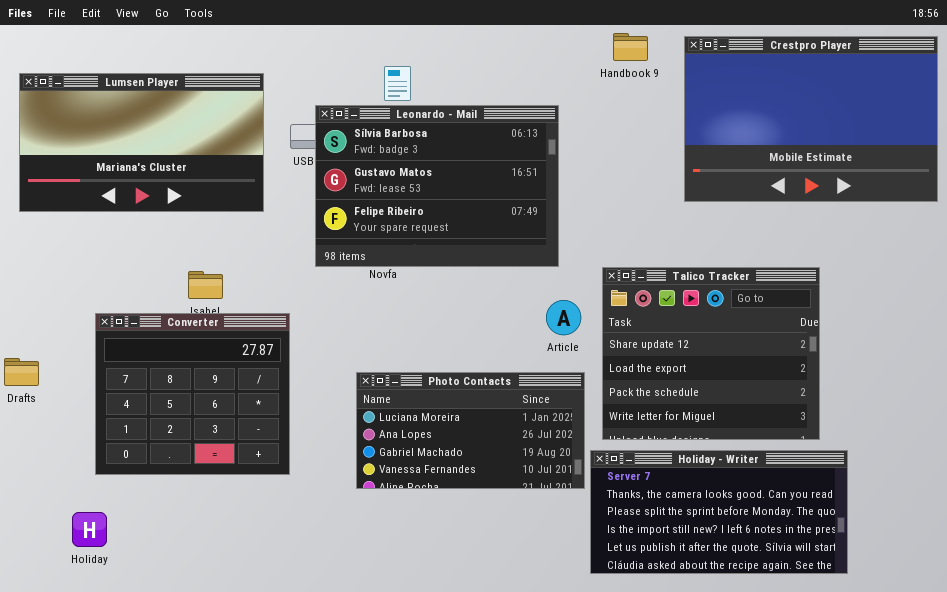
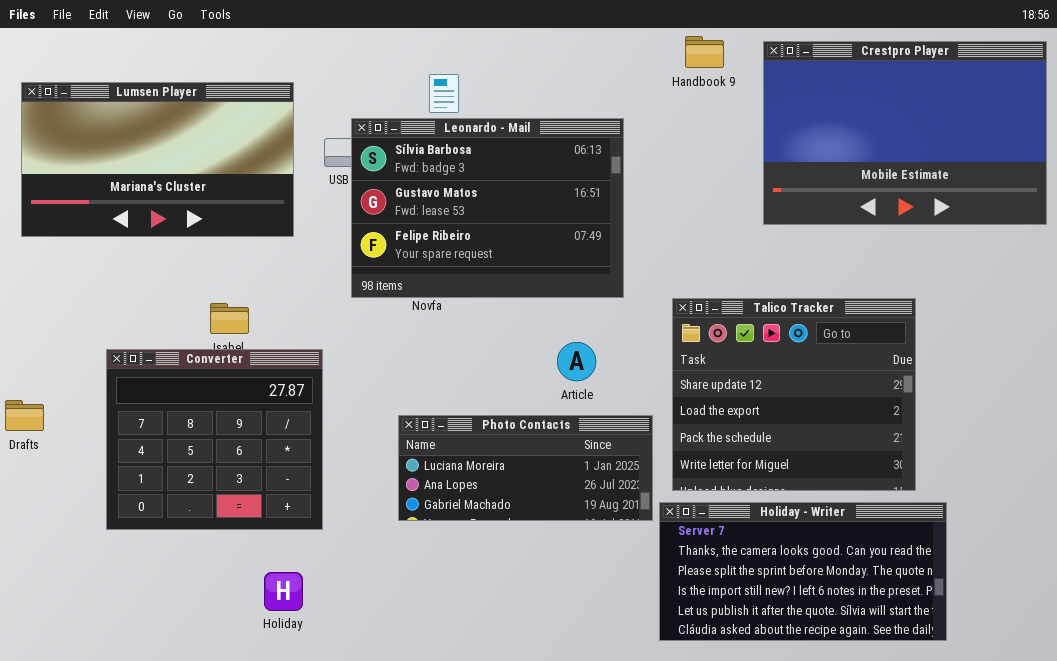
Article: [546,300,581,335] -> [557,342,596,381], moved
Photo Contacts: [356,372,585,489] -> [398,415,653,521], resized
Holiday: [72,512,107,547] -> [264,572,303,611], moved

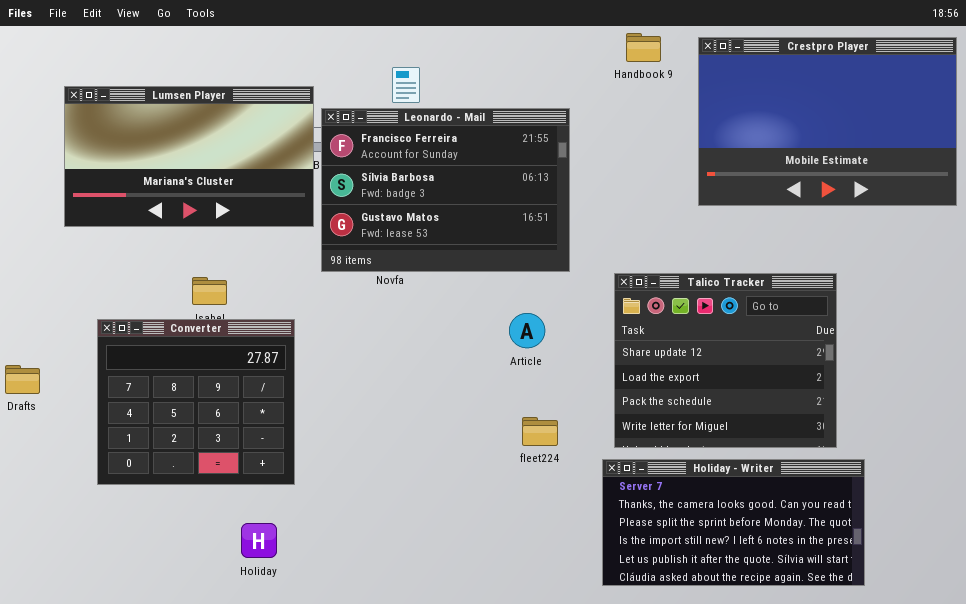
Lumsen Player: [21,82,294,237] -> [64,86,314,227], moved
Leonardo - Mail: [351,118,624,298] -> [321,108,570,272], scrolled up 1 row
Photo Contacts: [398,415,653,521] -> none, closed

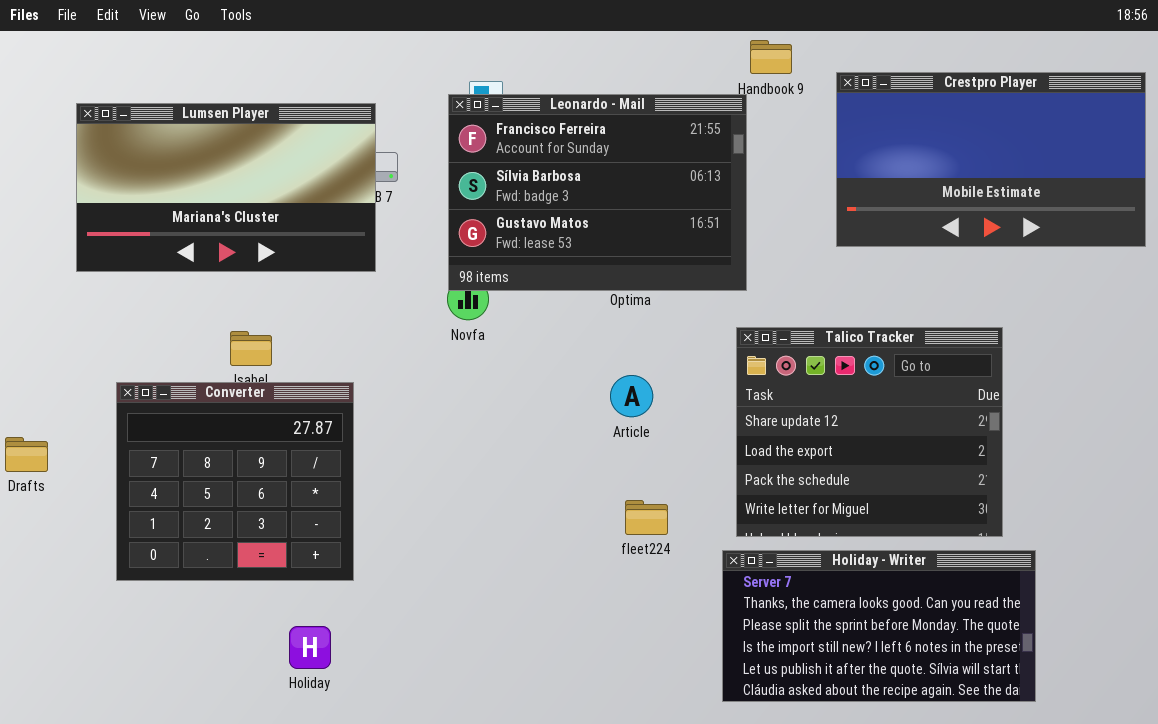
Crestpro Player: [698,37,957,206] -> [836,72,1146,247], resized
Leonardo - Mail: [321,108,570,272] -> [448,94,747,291], moved

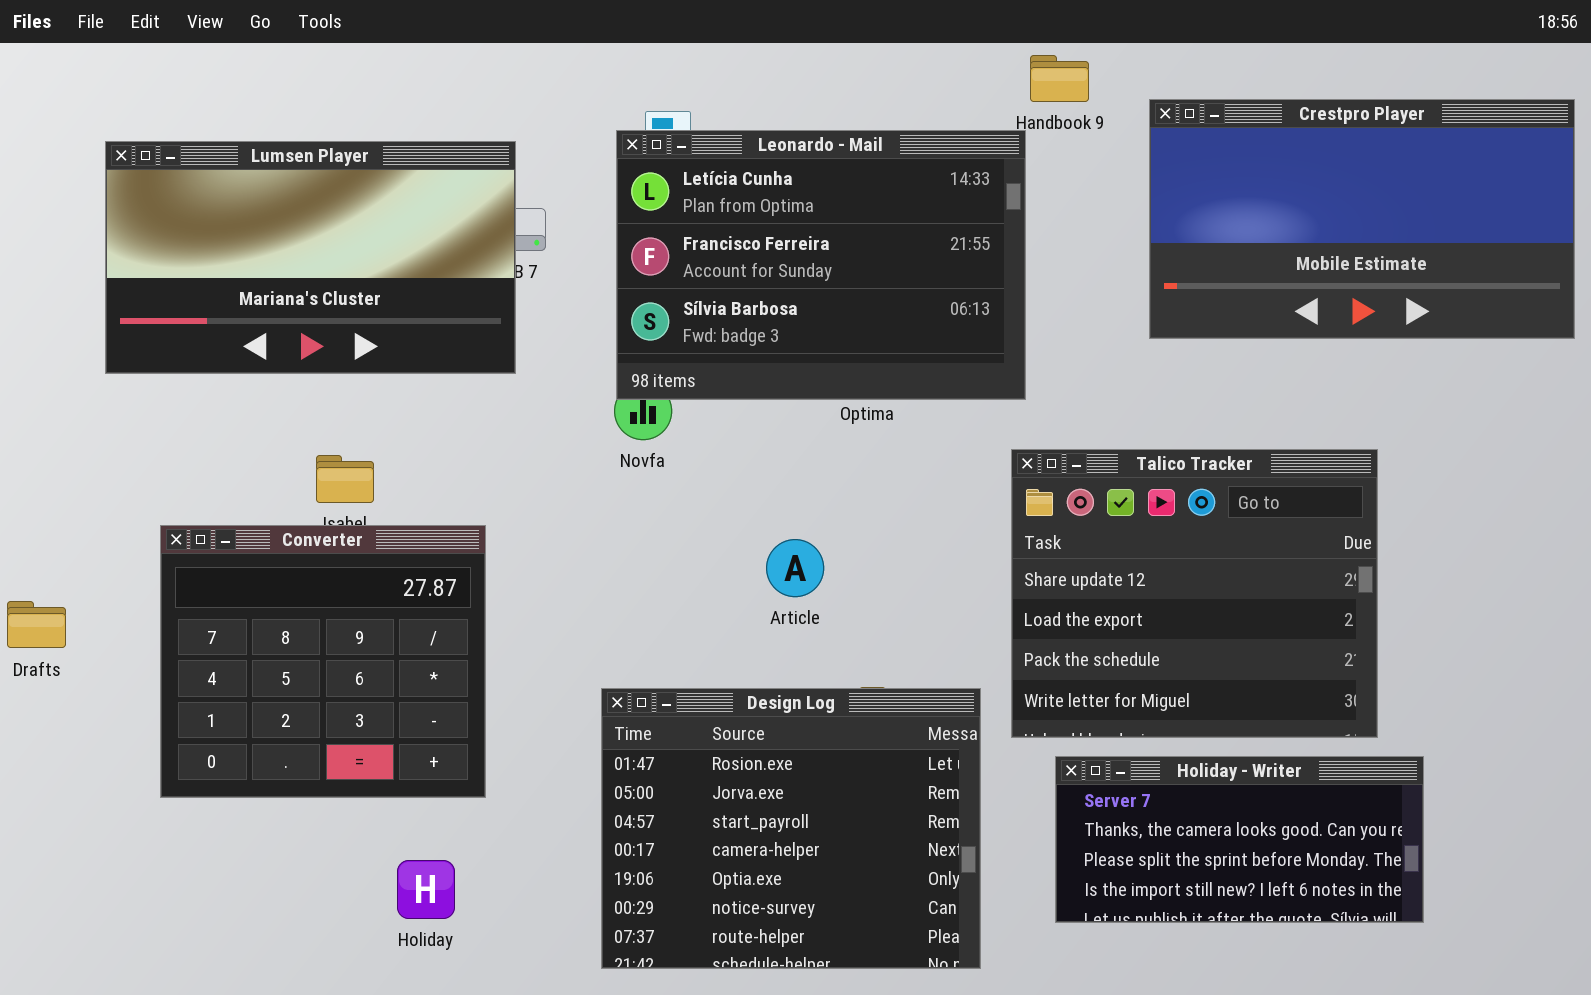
Leonardo - Mail: [448,94,747,291] -> [616,130,1026,400], scrolled up 1 row
Article: [610,375,653,417] -> [766,539,824,597], moved
Design Log: none -> [601,688,981,969], opened
Holiday - Writer: [722,550,1036,702] -> [1055,756,1424,923], resized

